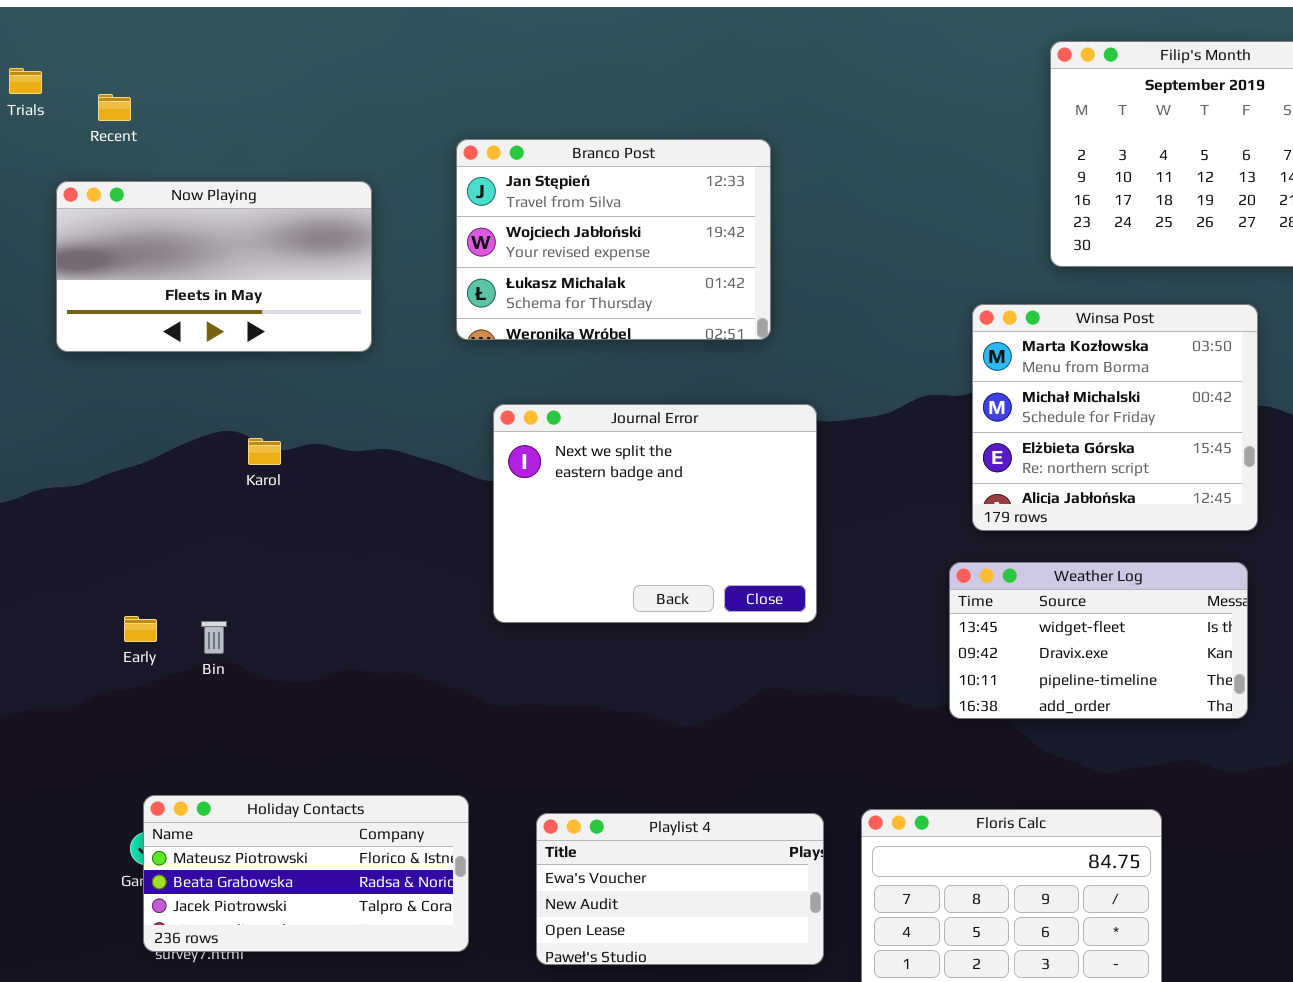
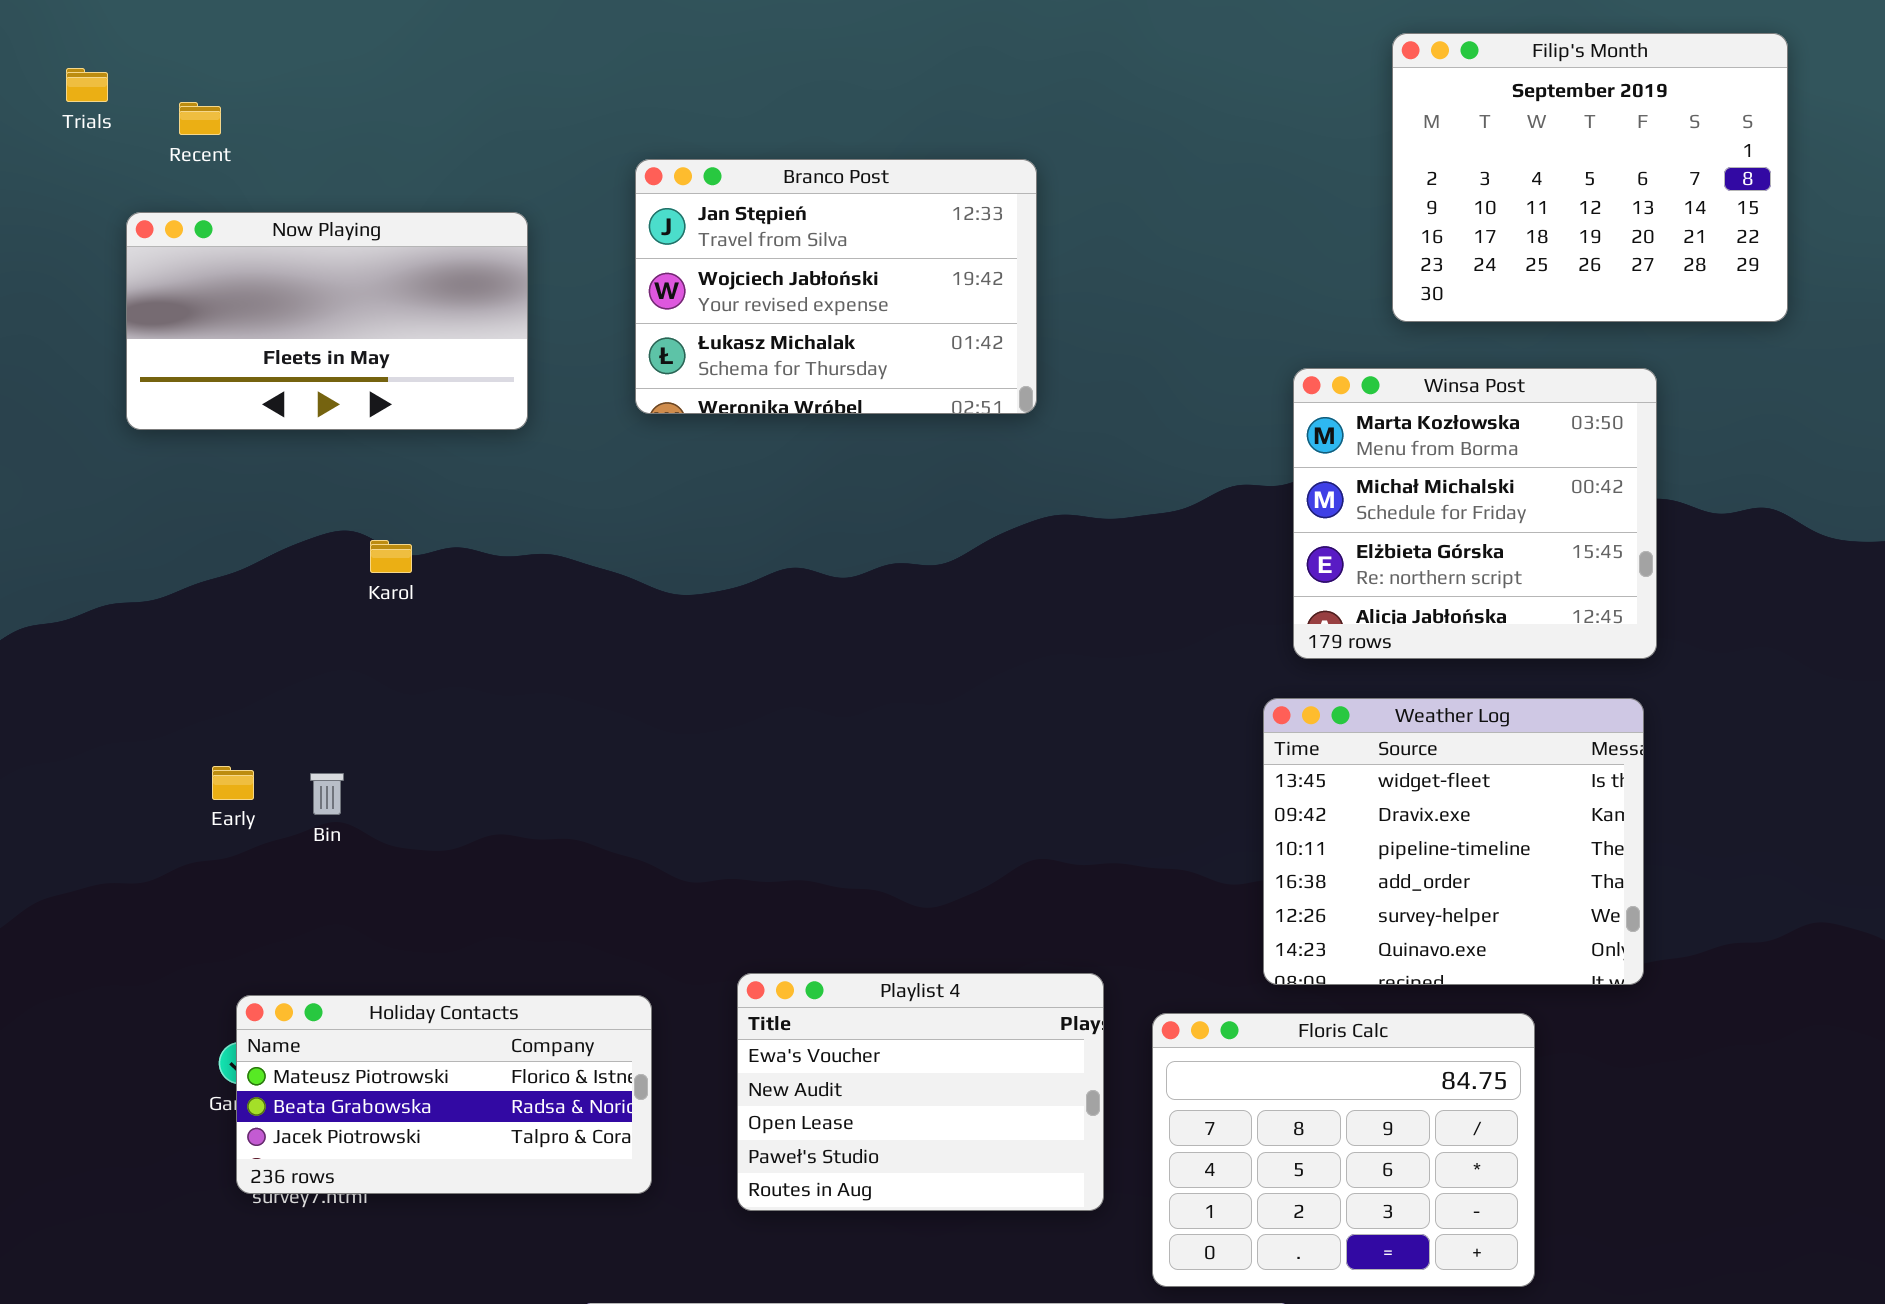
Journal Error: [493,404,817,623] -> none, closed
Weather Log: [949,562,1248,719] -> [1263,698,1644,985], resized
Playlist 4: [536,813,824,965] -> [737,973,1104,1211], resized

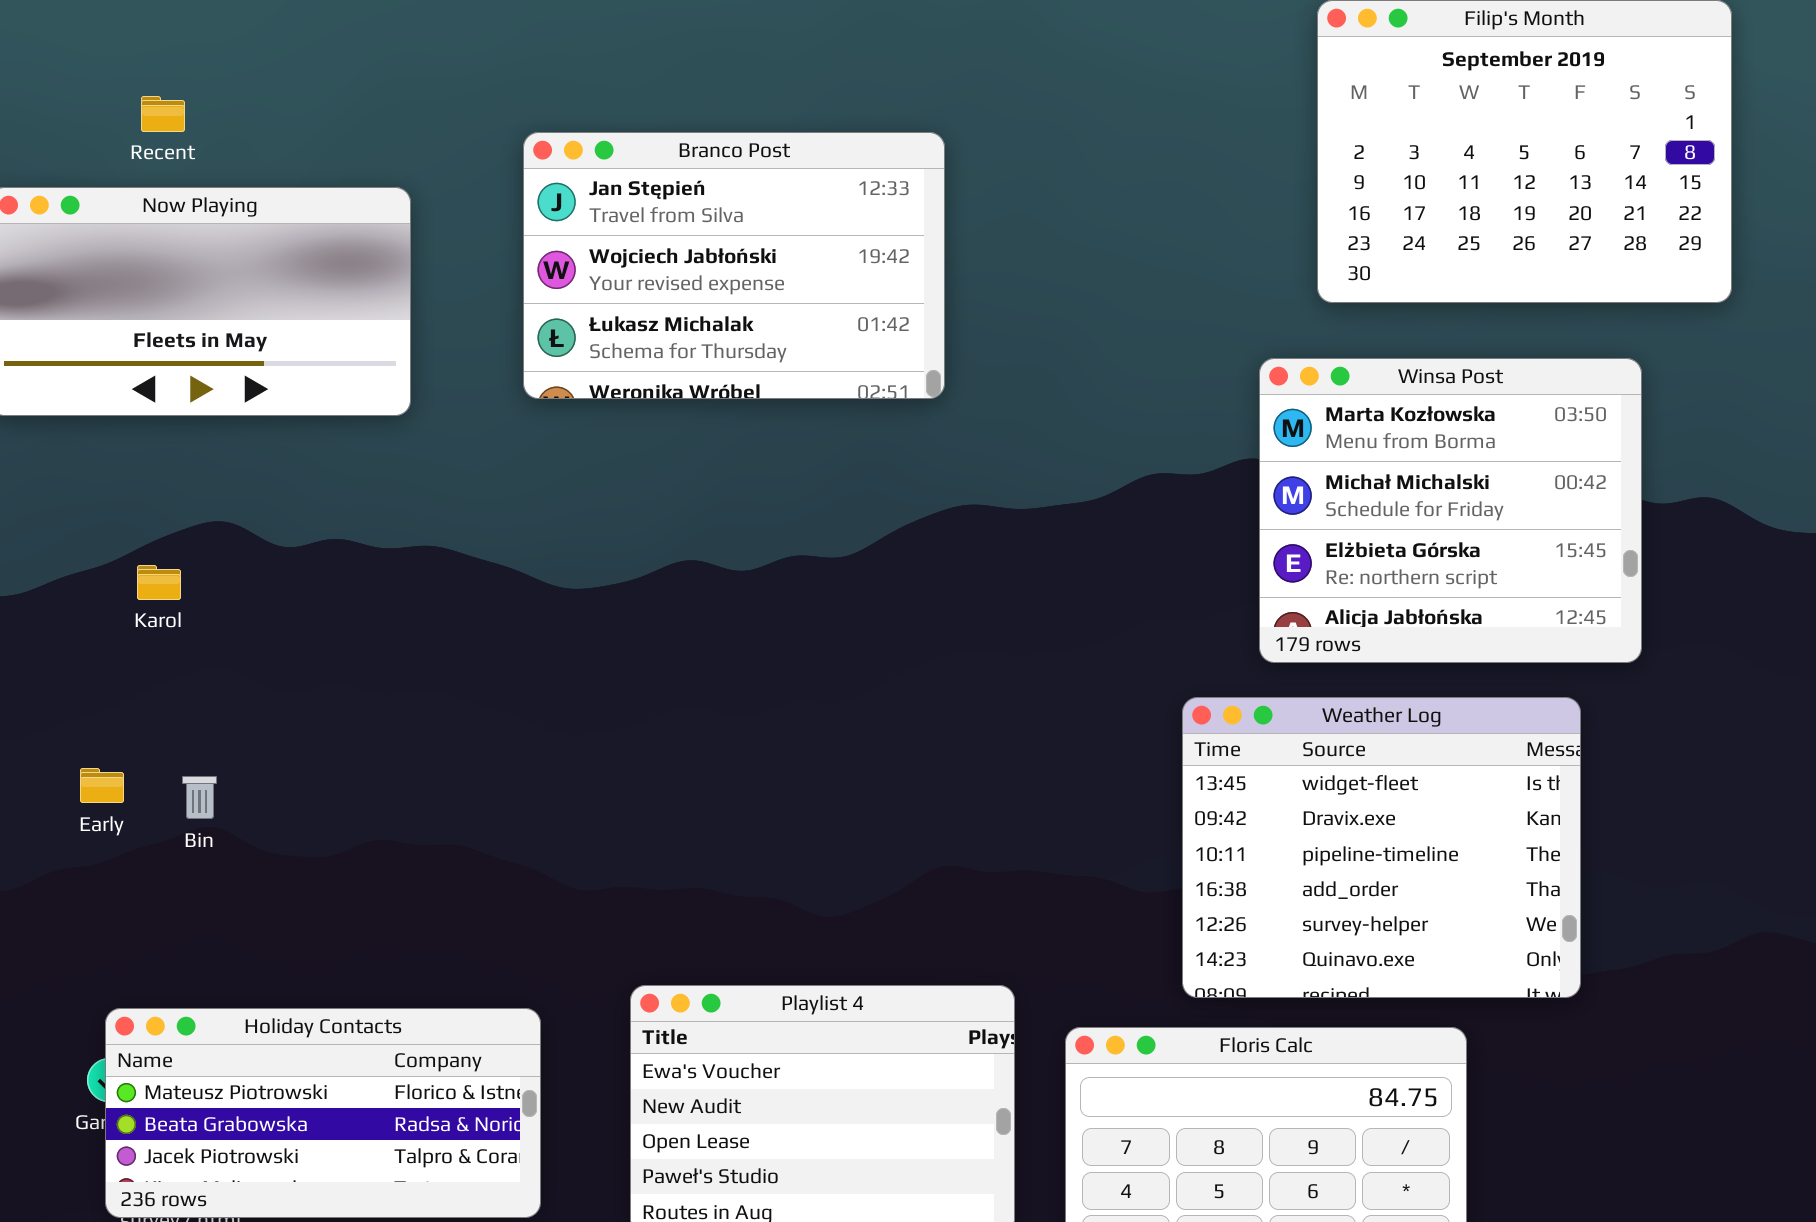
Recent: [179,102,221,135] -> [141,96,185,132], moved
Winsa Post: [1293,368,1657,659] -> [1259,358,1642,663], moved
Karol: [370,540,412,573] -> [137,565,181,600], moved

